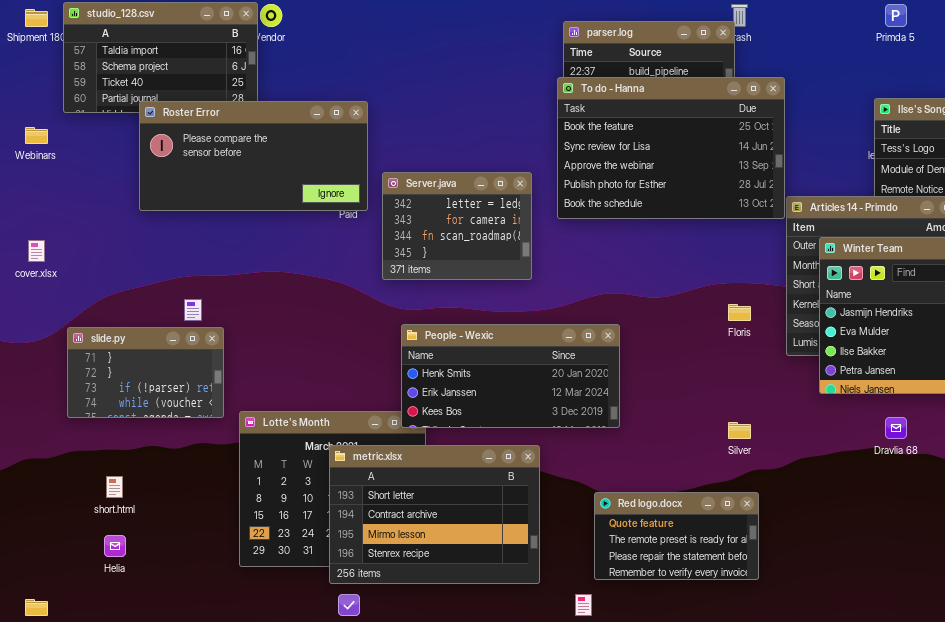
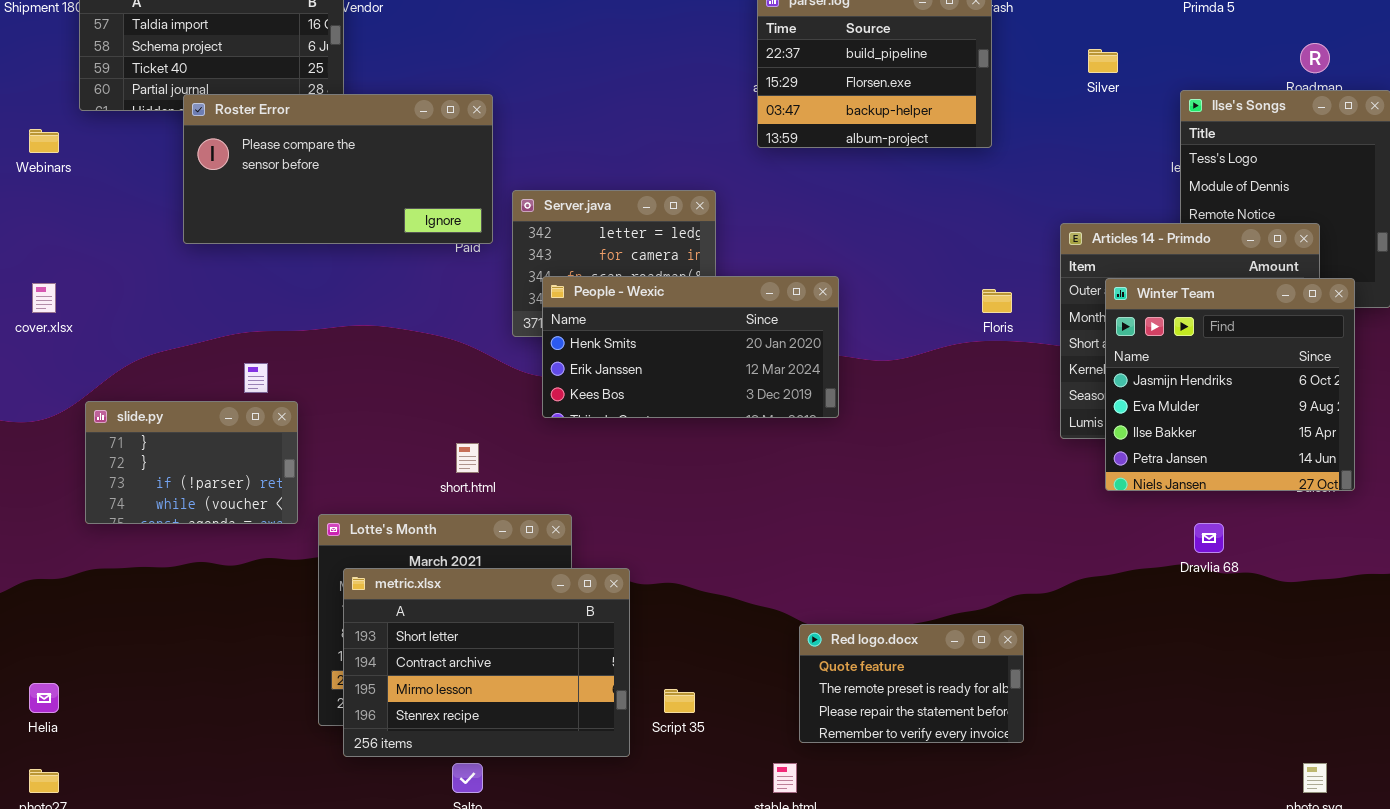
To do - Hanna: [557,77,785,219] -> none, closed
Floris: [728,304,751,321] -> [982,289,1012,313], moved
People - Wexic: [401,324,620,428] -> [542,276,839,418], moved
Silver: [728,422,751,439] -> [1088,49,1118,73], moved
metric.xlsx: [329,445,540,584] -> [343,568,630,757], moved
short.html: [106,476,123,498] -> [456,443,479,473], moved
Helia: [104,535,126,557] -> [29,683,59,713], moved

